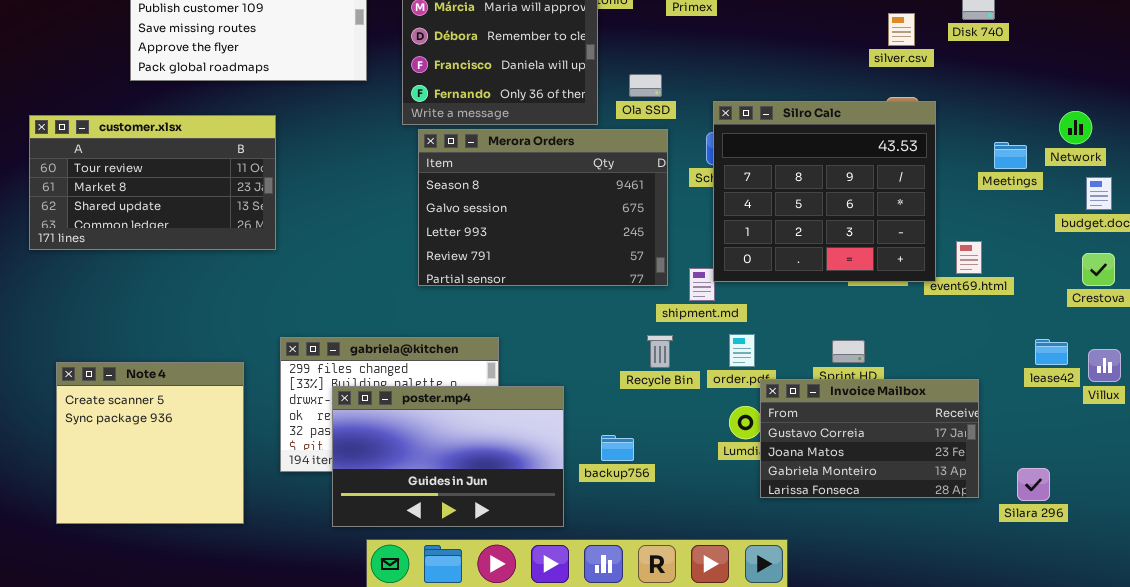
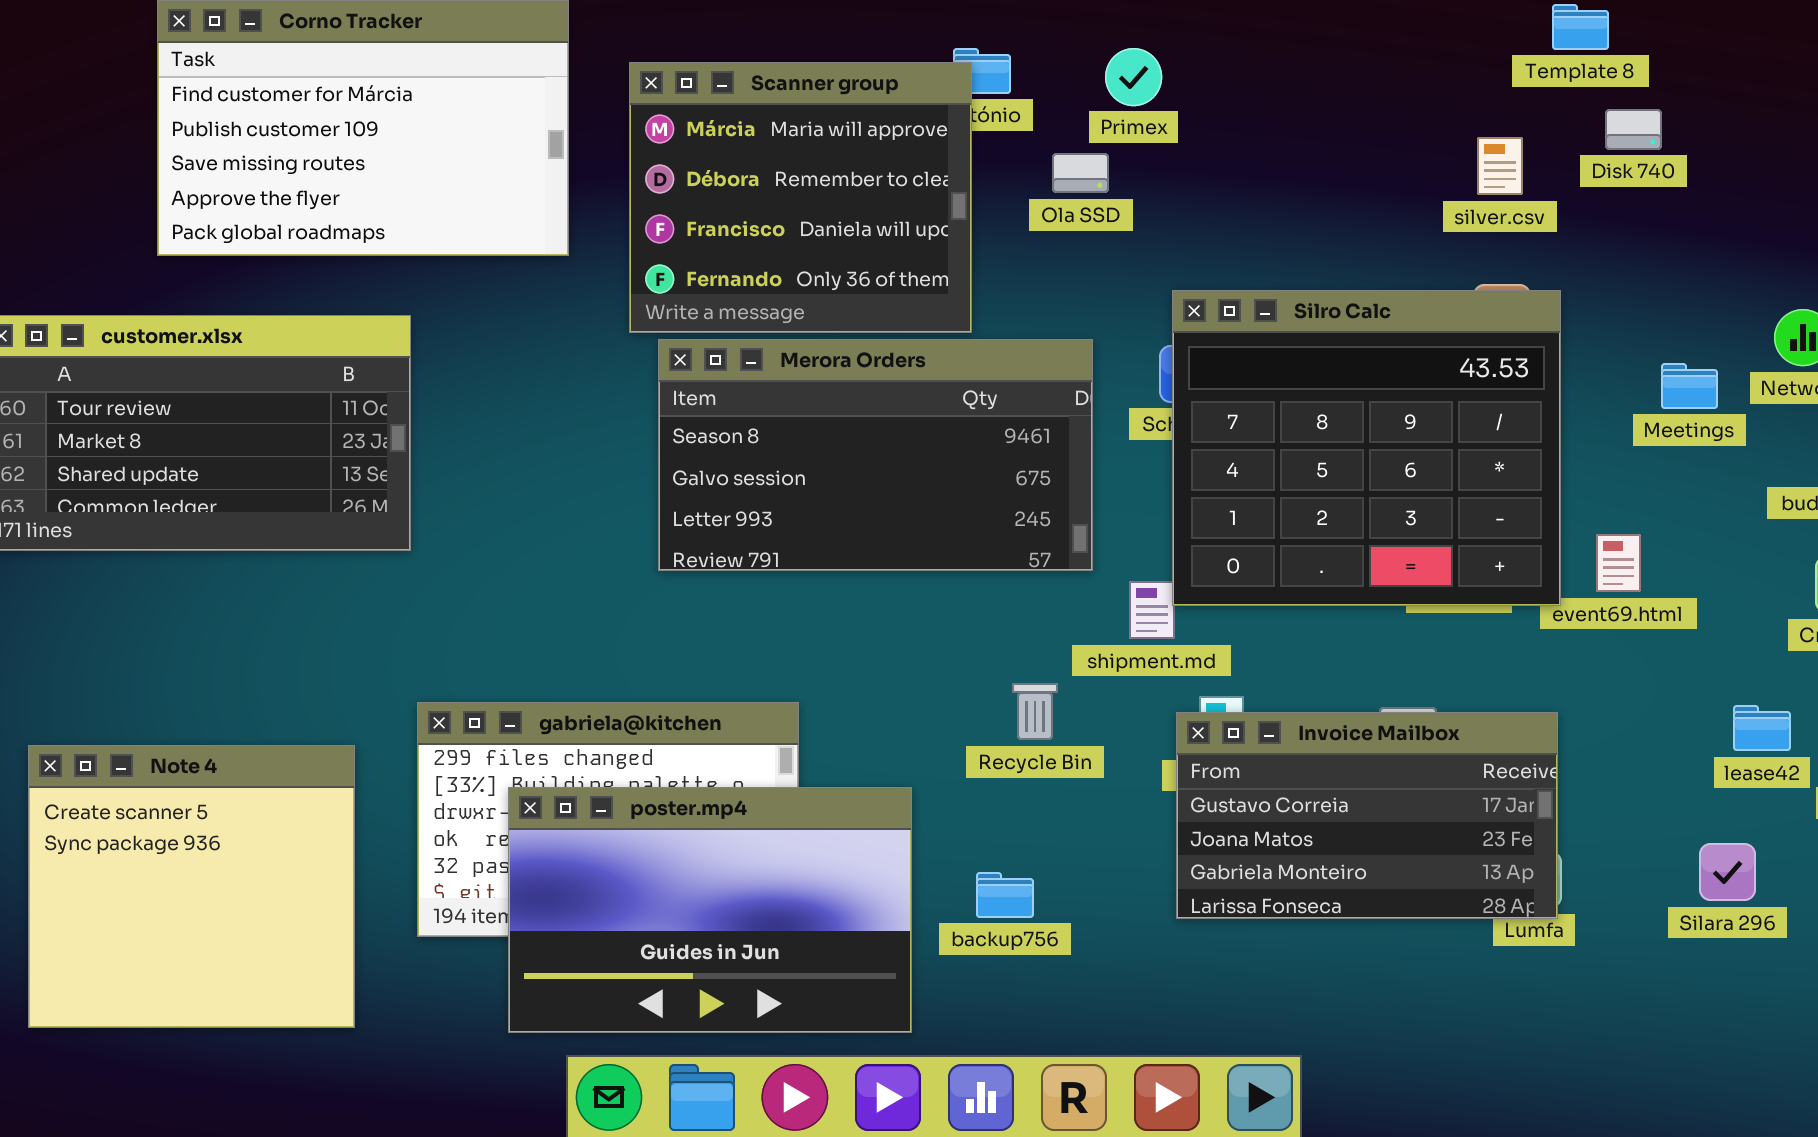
Ola SSD: [629,74,662,97] -> [1052,153,1109,193], moved
Merora Orders: [418,129,668,286] -> [658,339,1093,571], resized
Recycle Bin: [647,335,673,368] -> [1012,683,1058,740], moved
Invoice Mailbox: [760,379,979,498] -> [1176,712,1558,919], moved
Silara 296: [1017,468,1050,501] -> [1699,843,1756,901], moved

